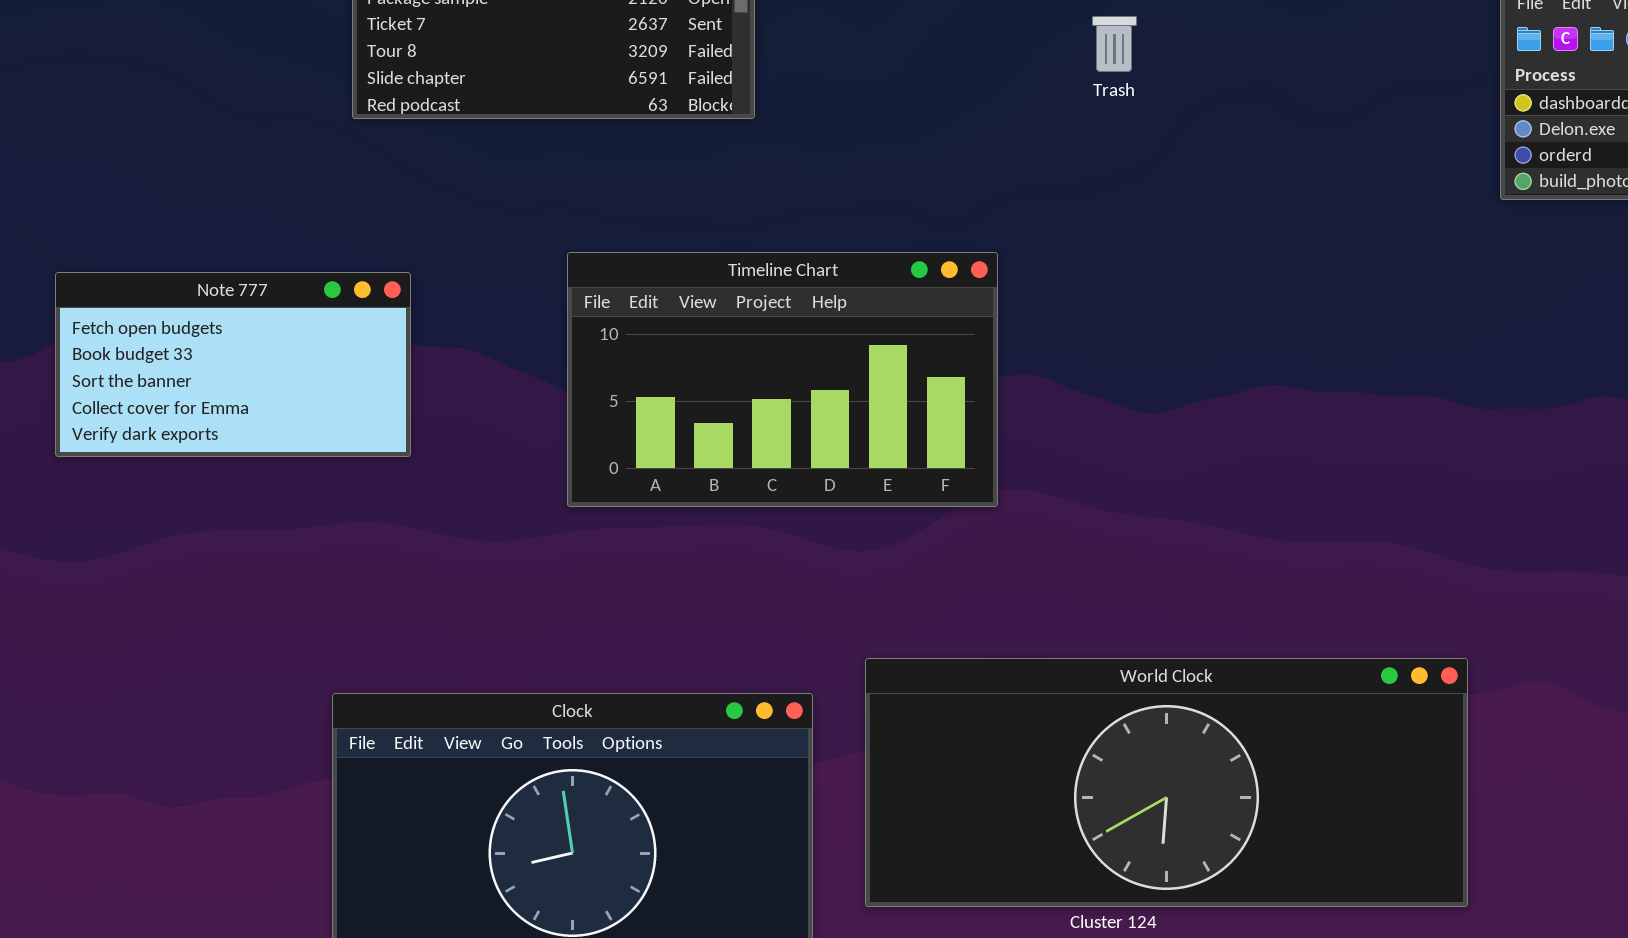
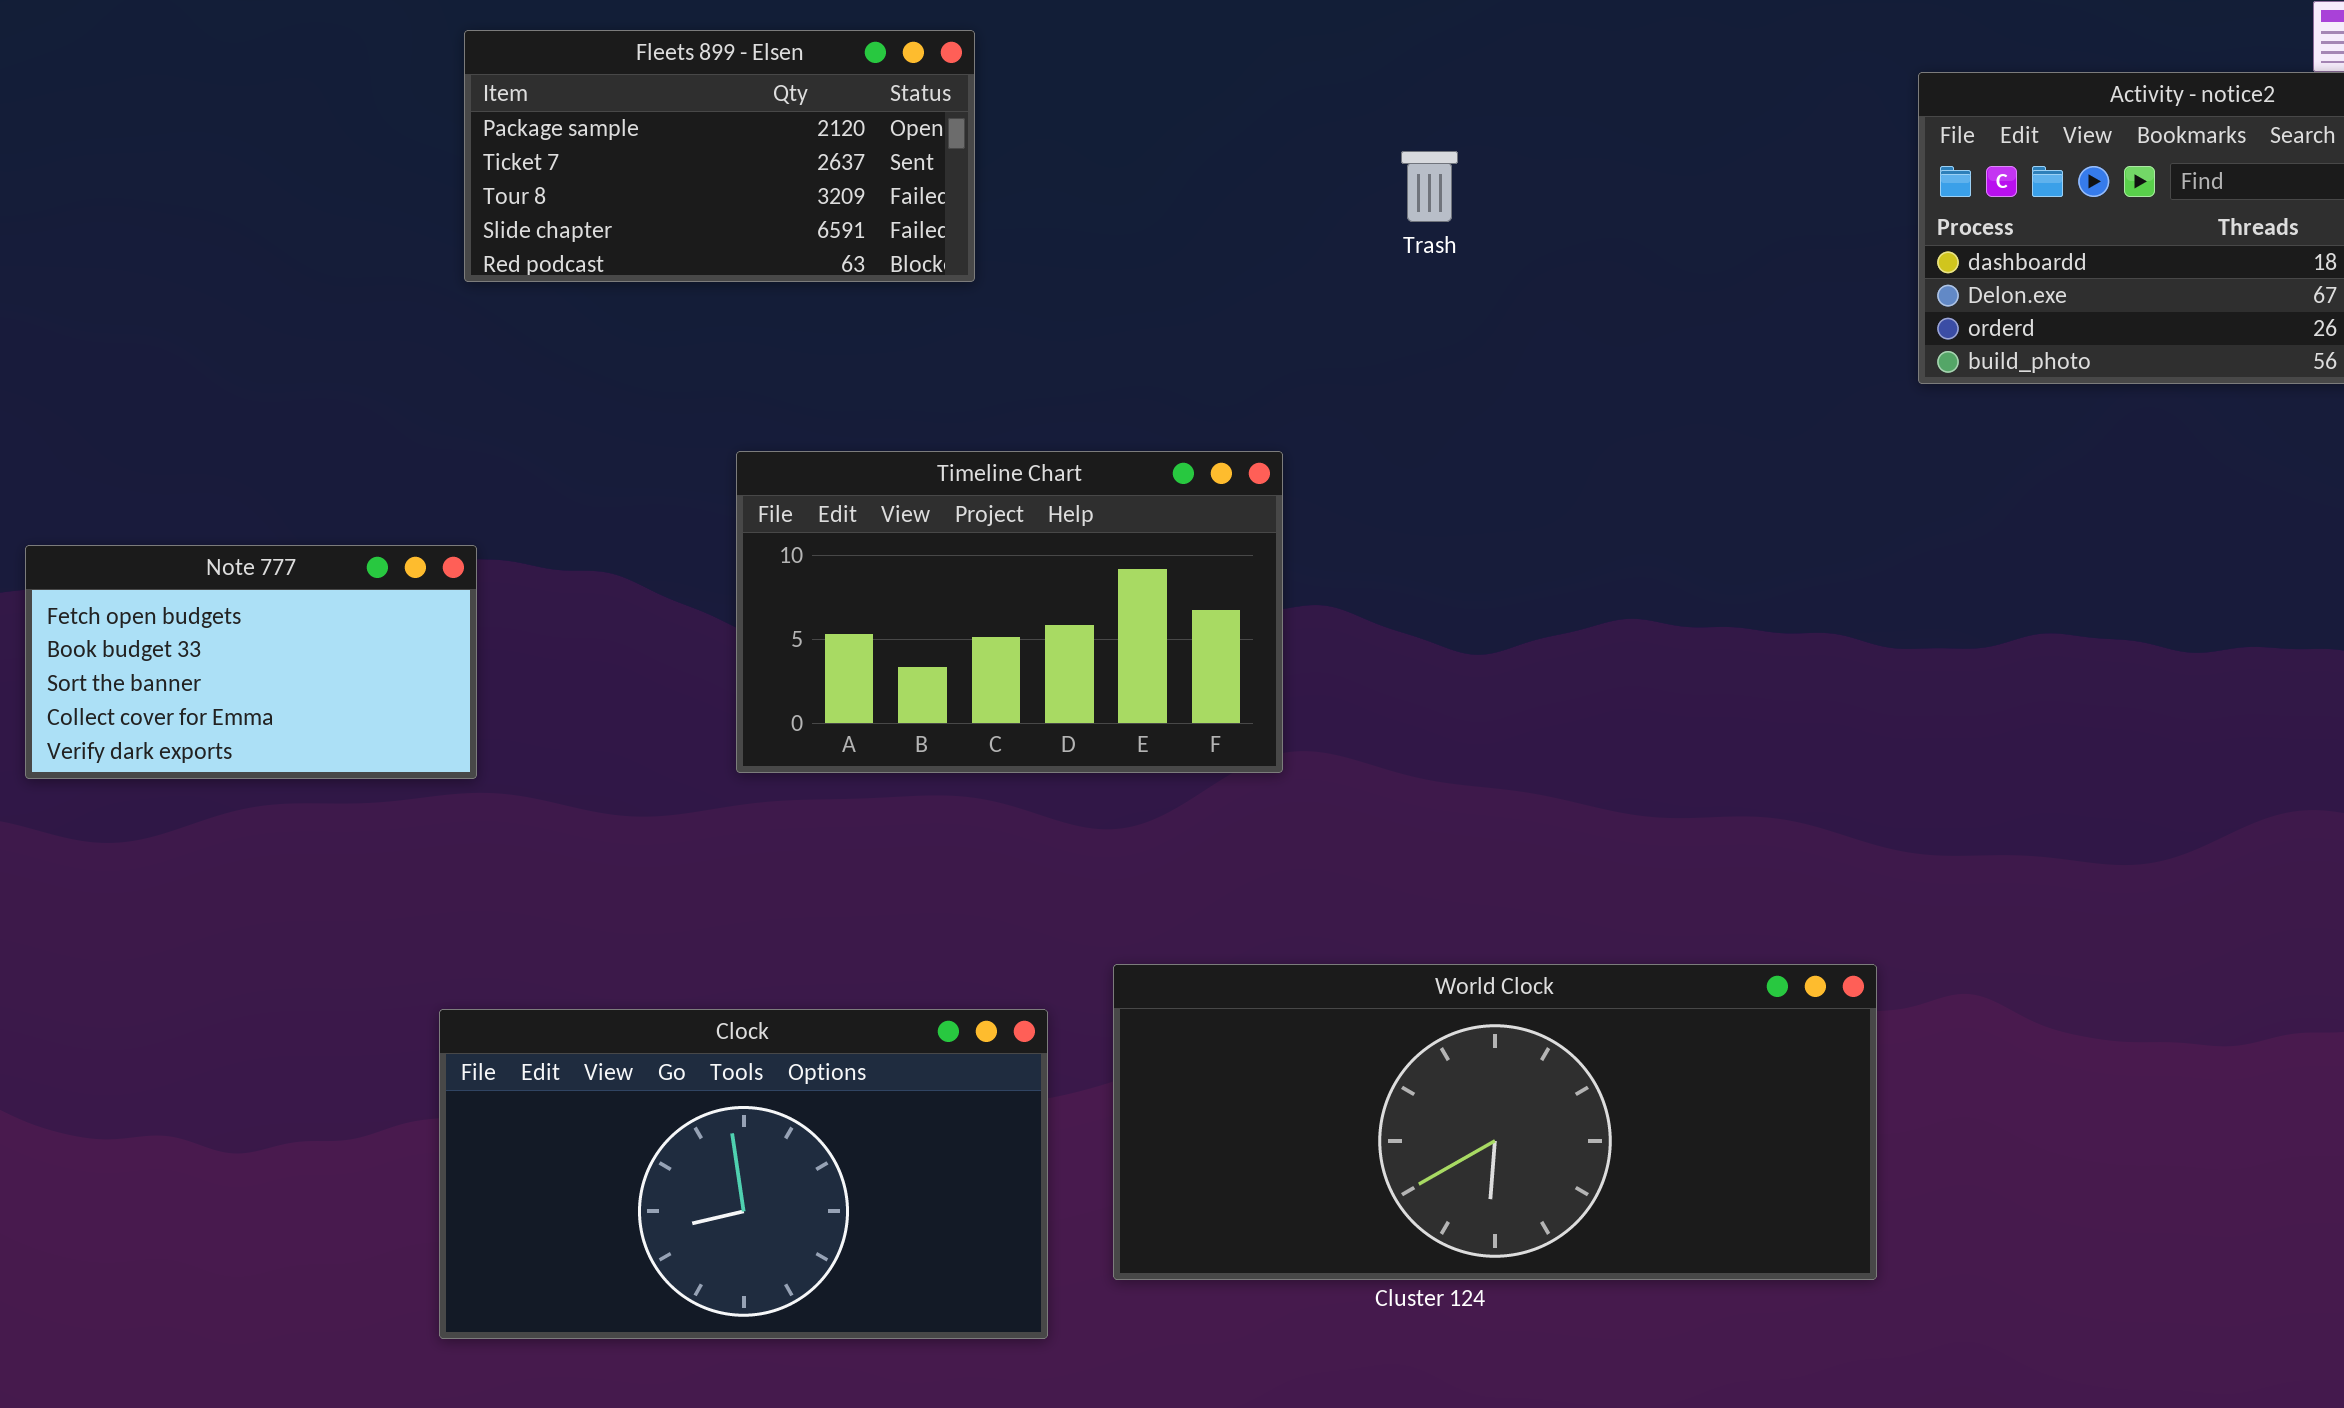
Note 777: [55,272,411,457] -> [25,545,477,779], moved

